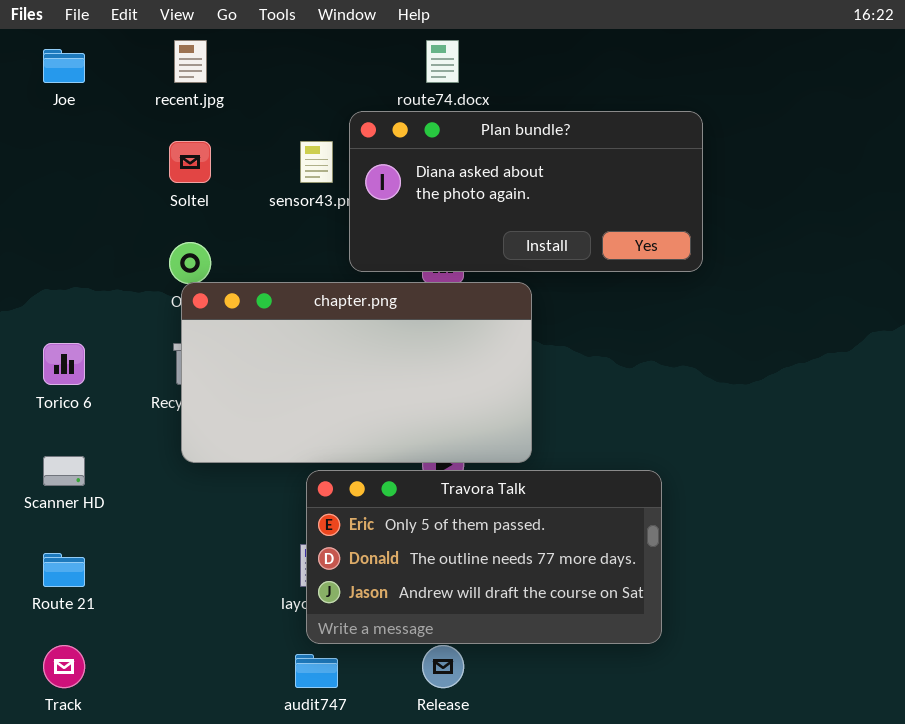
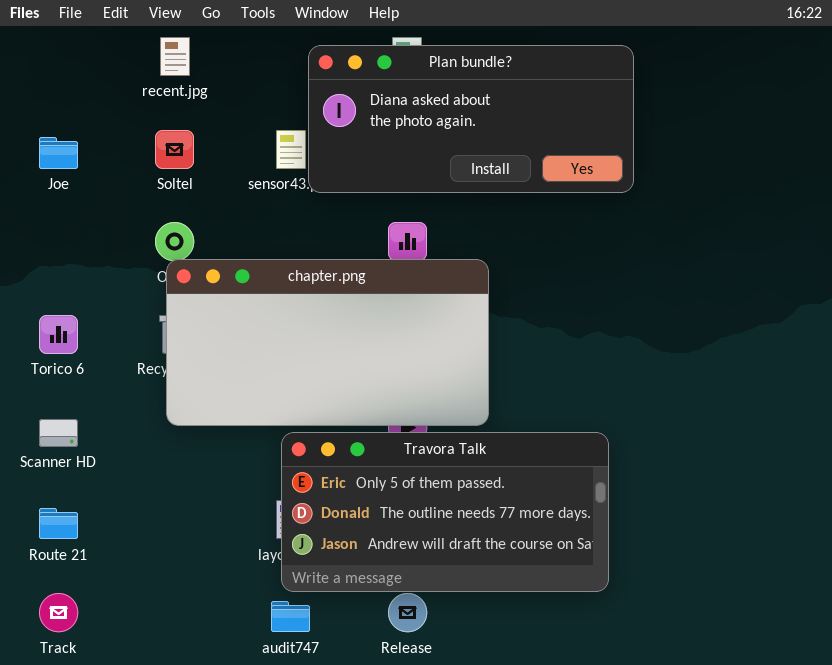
Joe: [43,49,85,83] -> [39,137,78,169], moved
Plan bundle?: [349,111,703,272] -> [308,45,634,193], moved

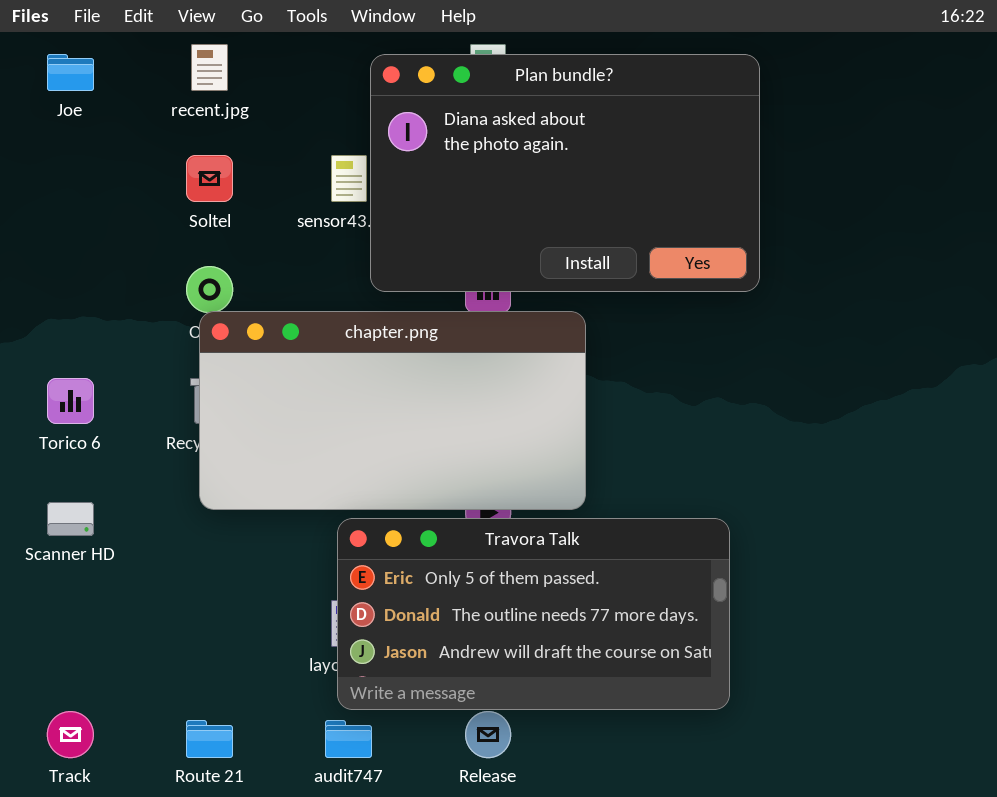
Plan bundle?: [308,45,634,193] -> [370,54,760,292], resized
Joe: [39,137,78,169] -> [47,54,94,91], moved
Route 21: [39,508,78,539] -> [186,720,233,758], moved

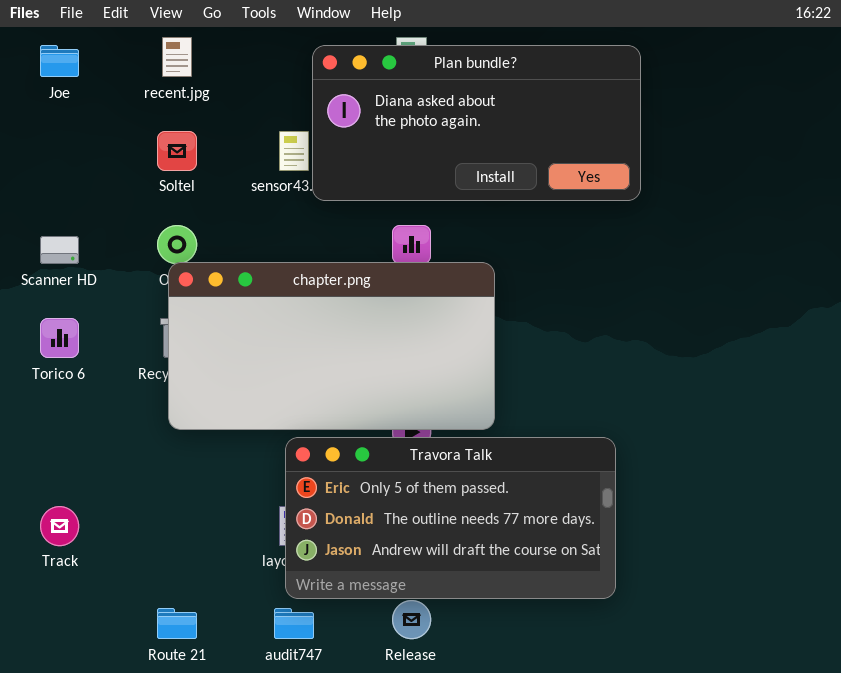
Plan bundle?: [370,54,760,292] -> [312,45,641,201], resized
Scanner HD: [47,502,94,536] -> [40,236,79,264], moved
Track: [47,711,94,758] -> [40,506,79,546], moved

